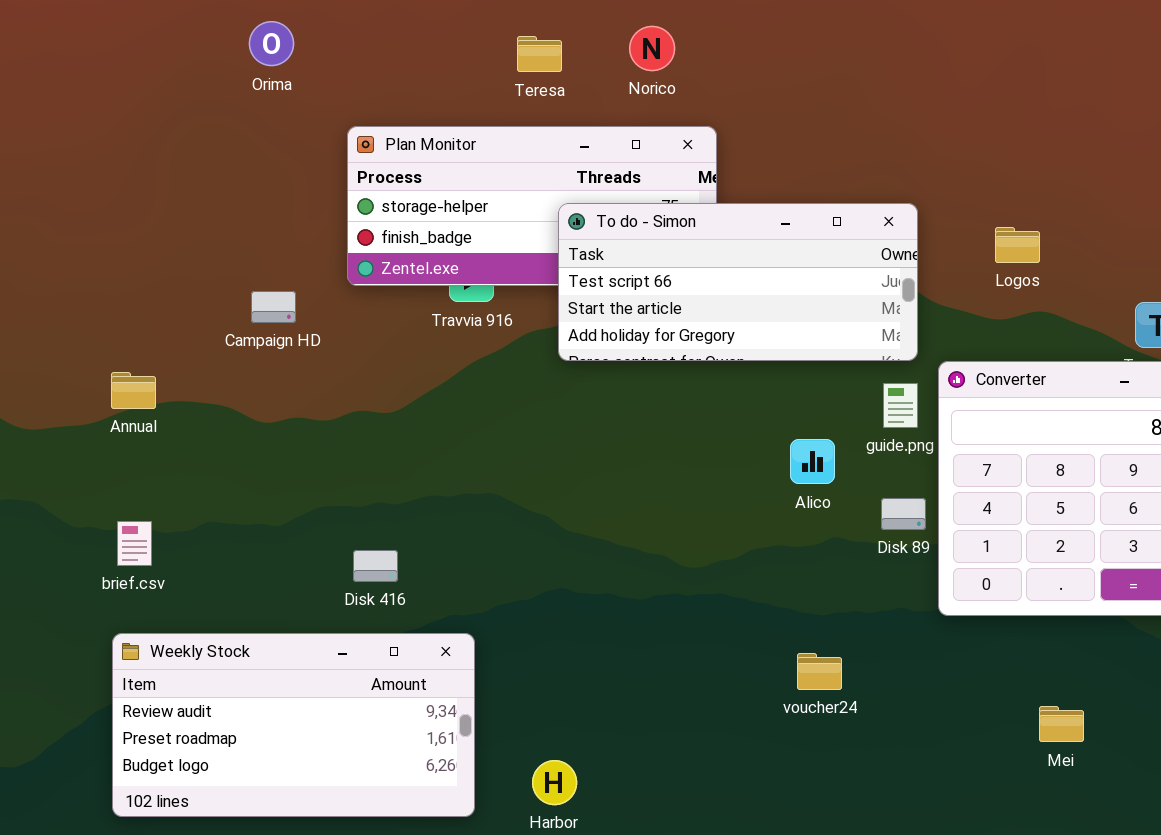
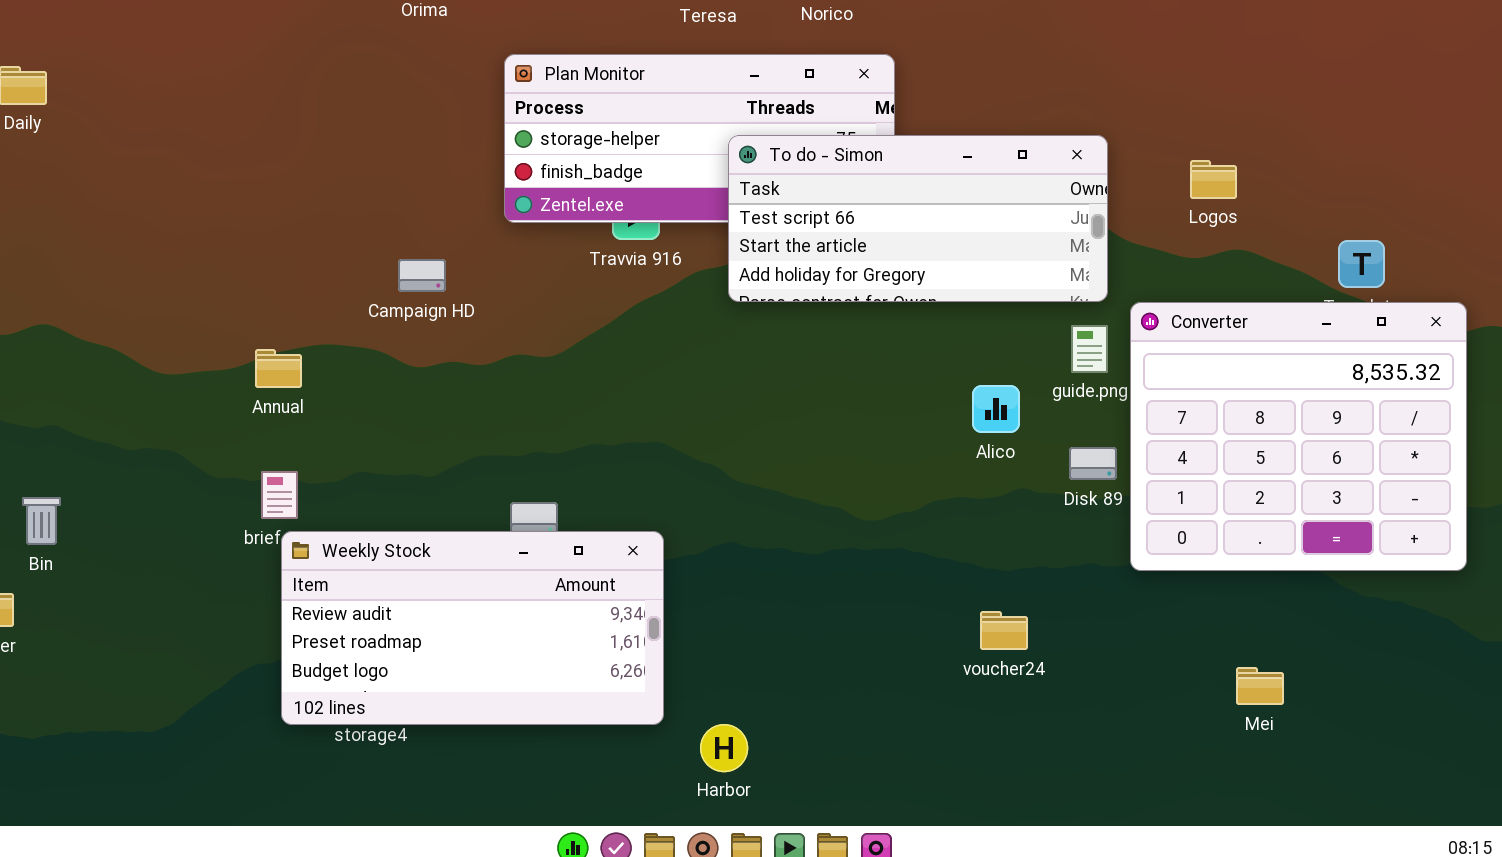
Campaign HD: [251,291,296,323] -> [398,259,446,292], moved
Annual: [111,372,156,409] -> [255,349,302,388], moved
Weekly Stock: [112,633,475,817] -> [281,531,664,725], moved

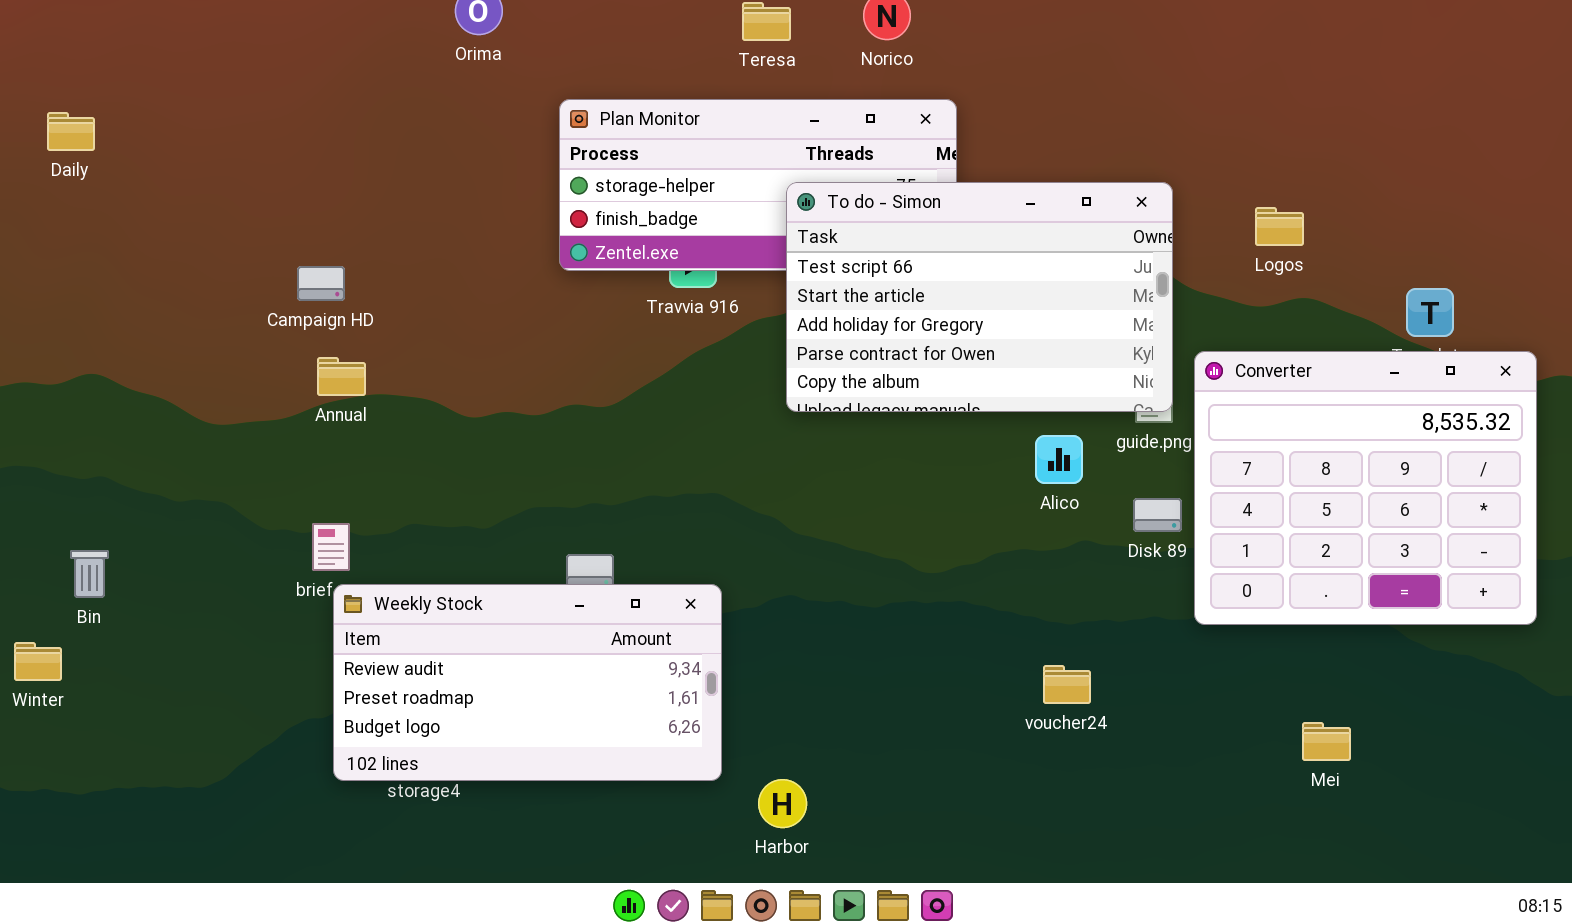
To do - Simon: [728,135,1108,302] -> [786,182,1173,412], resized
Campaign HD: [398,259,446,292] -> [297,266,345,301], moved
Annual: [255,349,302,388] -> [317,357,366,396], moved

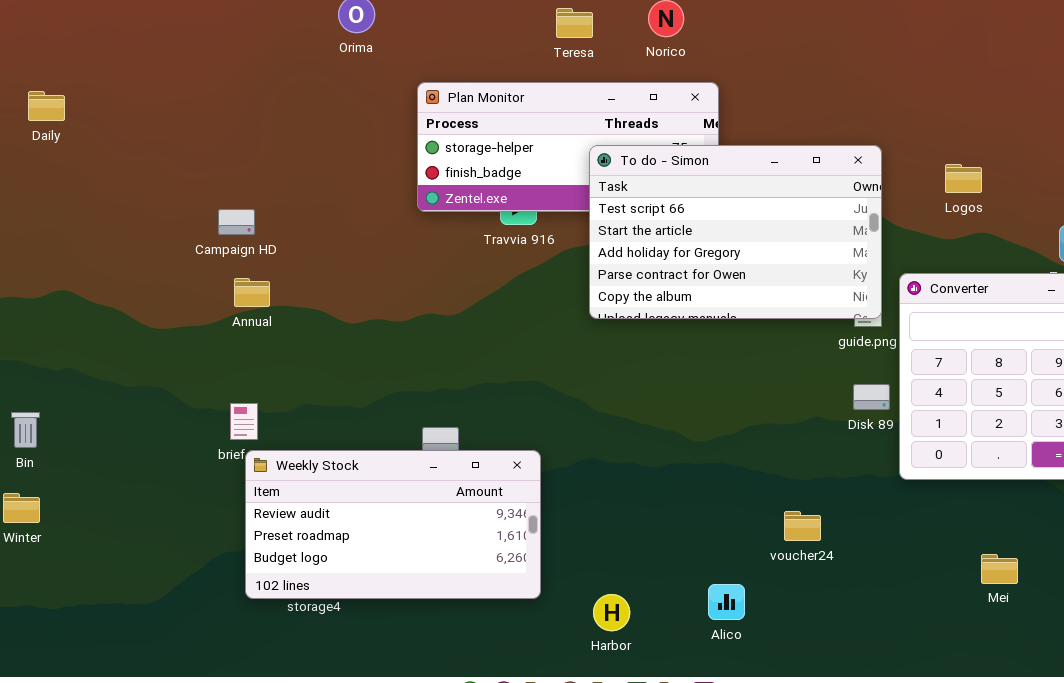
Alico: [1035,435,1083,484] -> [708,584,745,620], moved
Bin: [70,550,109,598] -> [11,412,40,448], moved
Harbor: [758,779,807,828] -> [593,594,630,631], moved

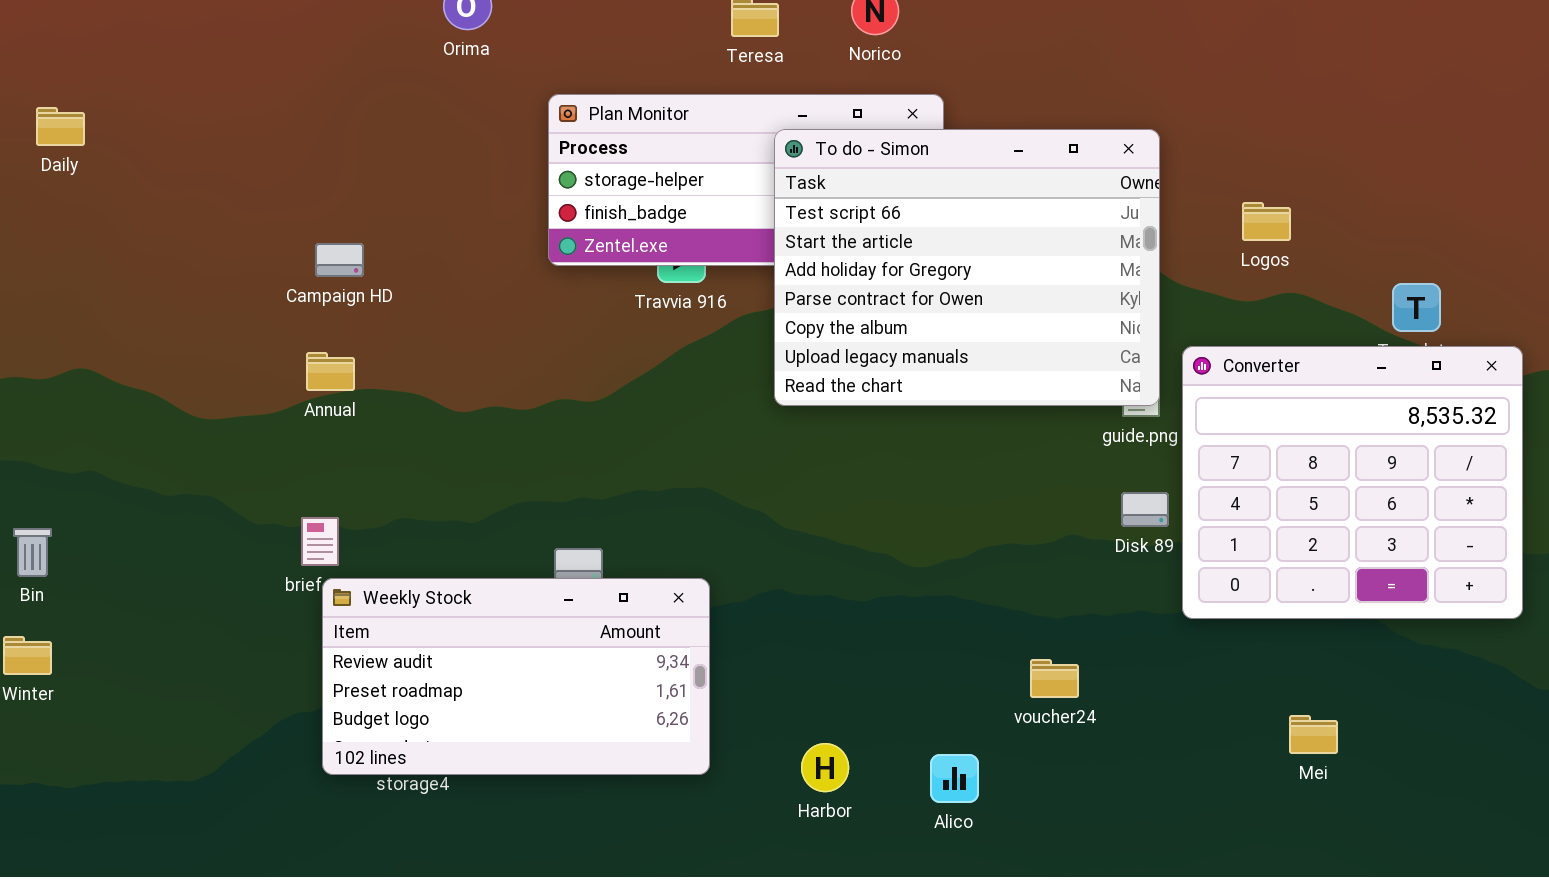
To do - Simon: [589,145,882,319] -> [774,129,1160,406], resized
Campaign HD: [218,209,255,235] -> [315,243,364,277], moved
Harbor: [593,594,630,631] -> [801,743,849,792], moved

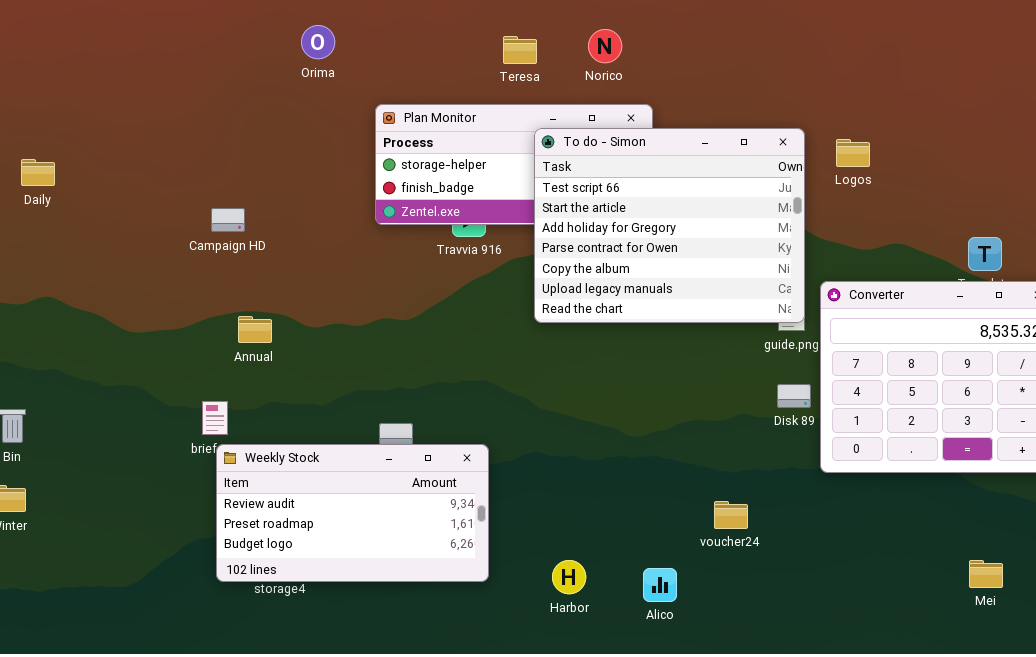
Daily: [36,107,85,146] -> [21,159,55,186], moved
Logos: [1242,202,1291,241] -> [836,139,870,167], moved
Annual: [306,352,355,391] -> [238,316,272,343], moved
Mei: [1289,715,1338,754] -> [969,560,1003,588], moved

